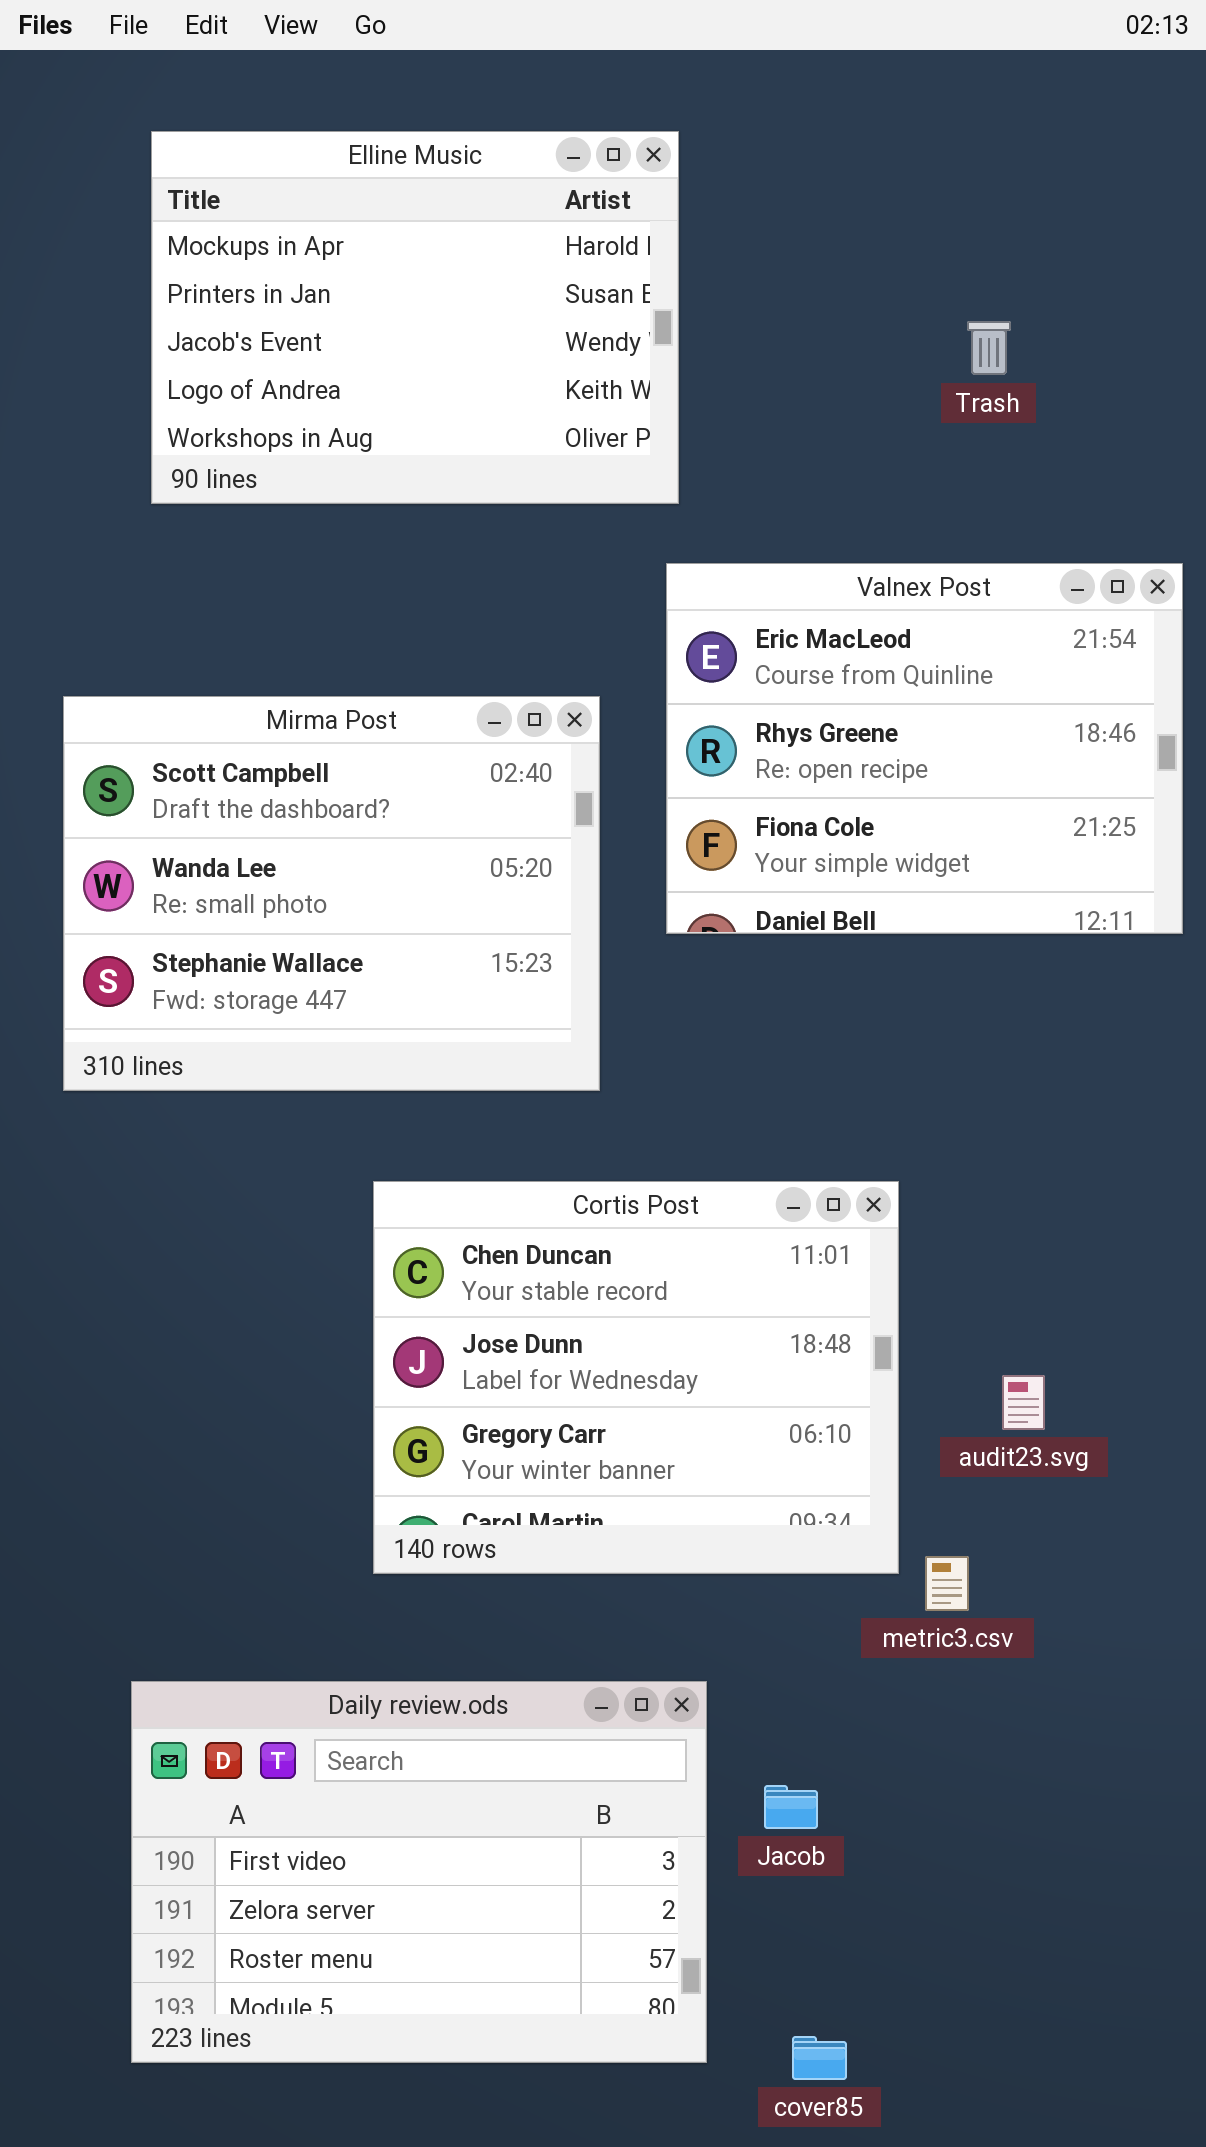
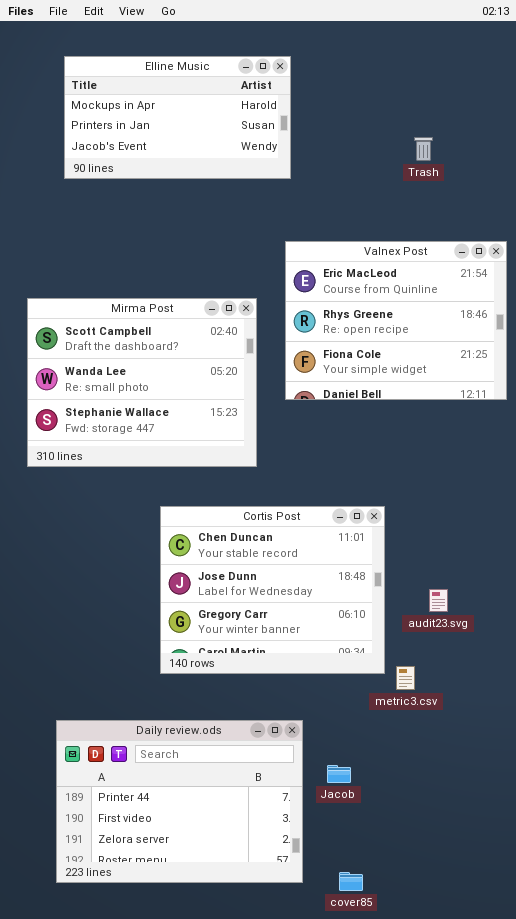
Elline Music: [151,131,679,504] -> [64,56,291,179], resized
Daily review.ods: [131,1681,707,2063] -> [56,720,303,883], scrolled up 1 row

